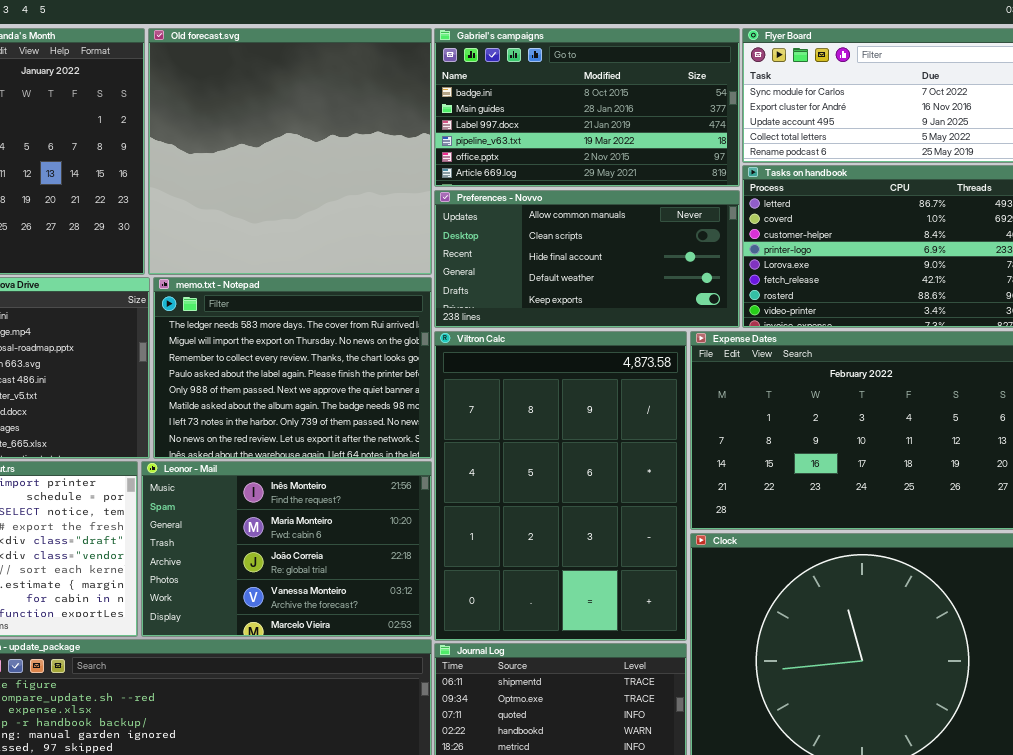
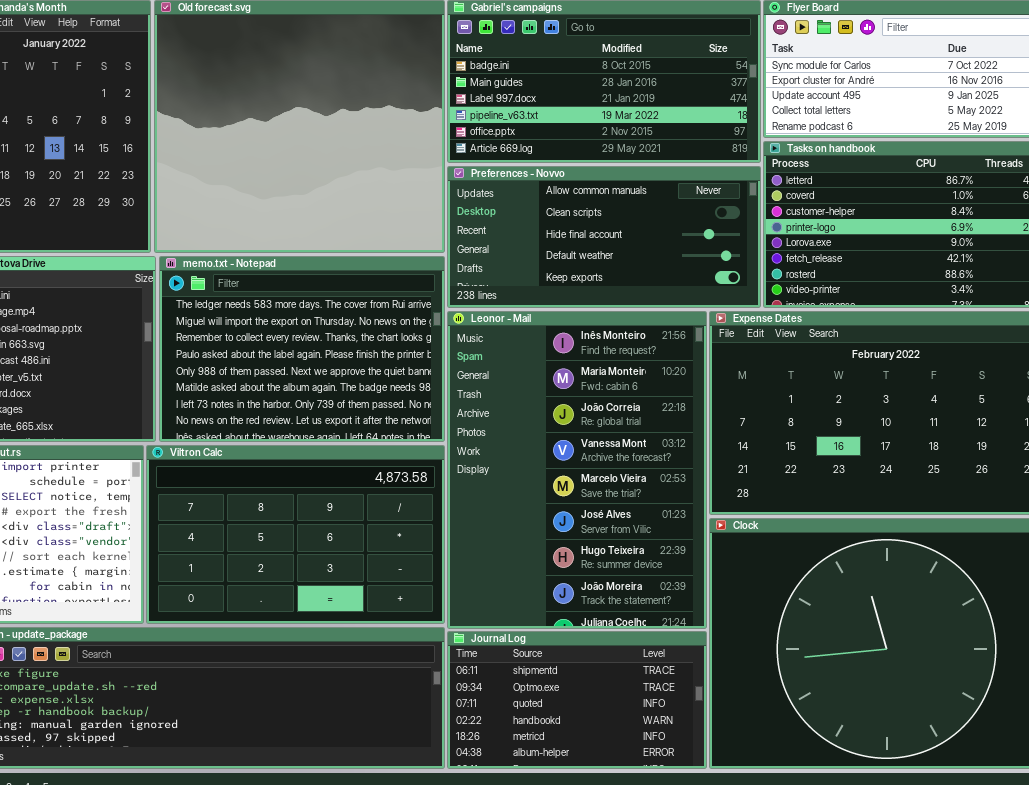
Viltron Calc: [434,331,687,641] -> [146,445,445,624], moved, resized
Leonor - Mail: [141,461,432,637] -> [447,311,707,629], moved, resized

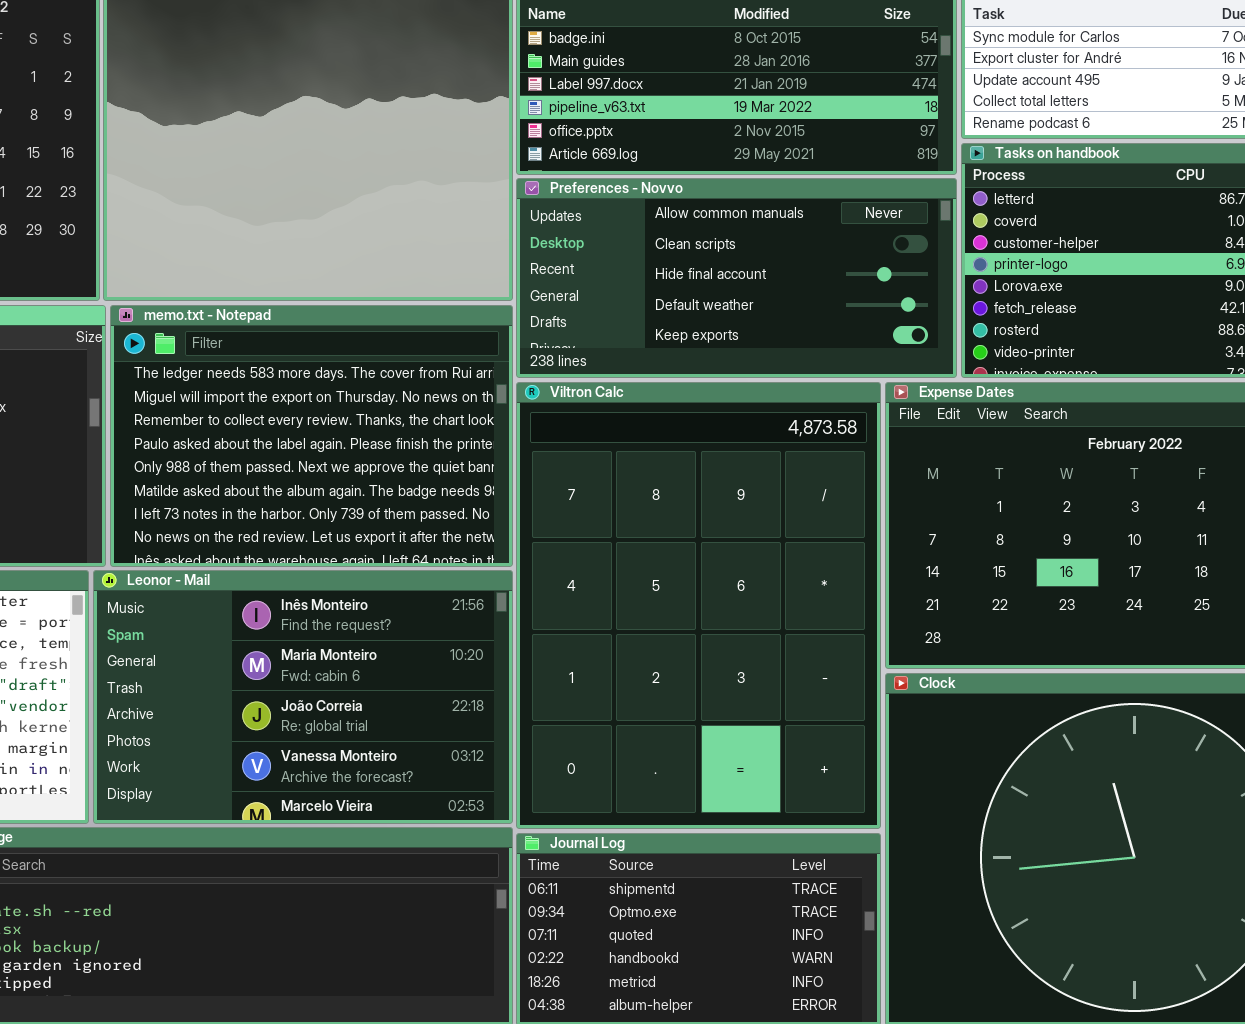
Leonor - Mail: [447,311,707,629] -> [93,570,513,824], moved, resized
Viltron Calc: [146,445,445,624] -> [516,382,881,829], moved, resized

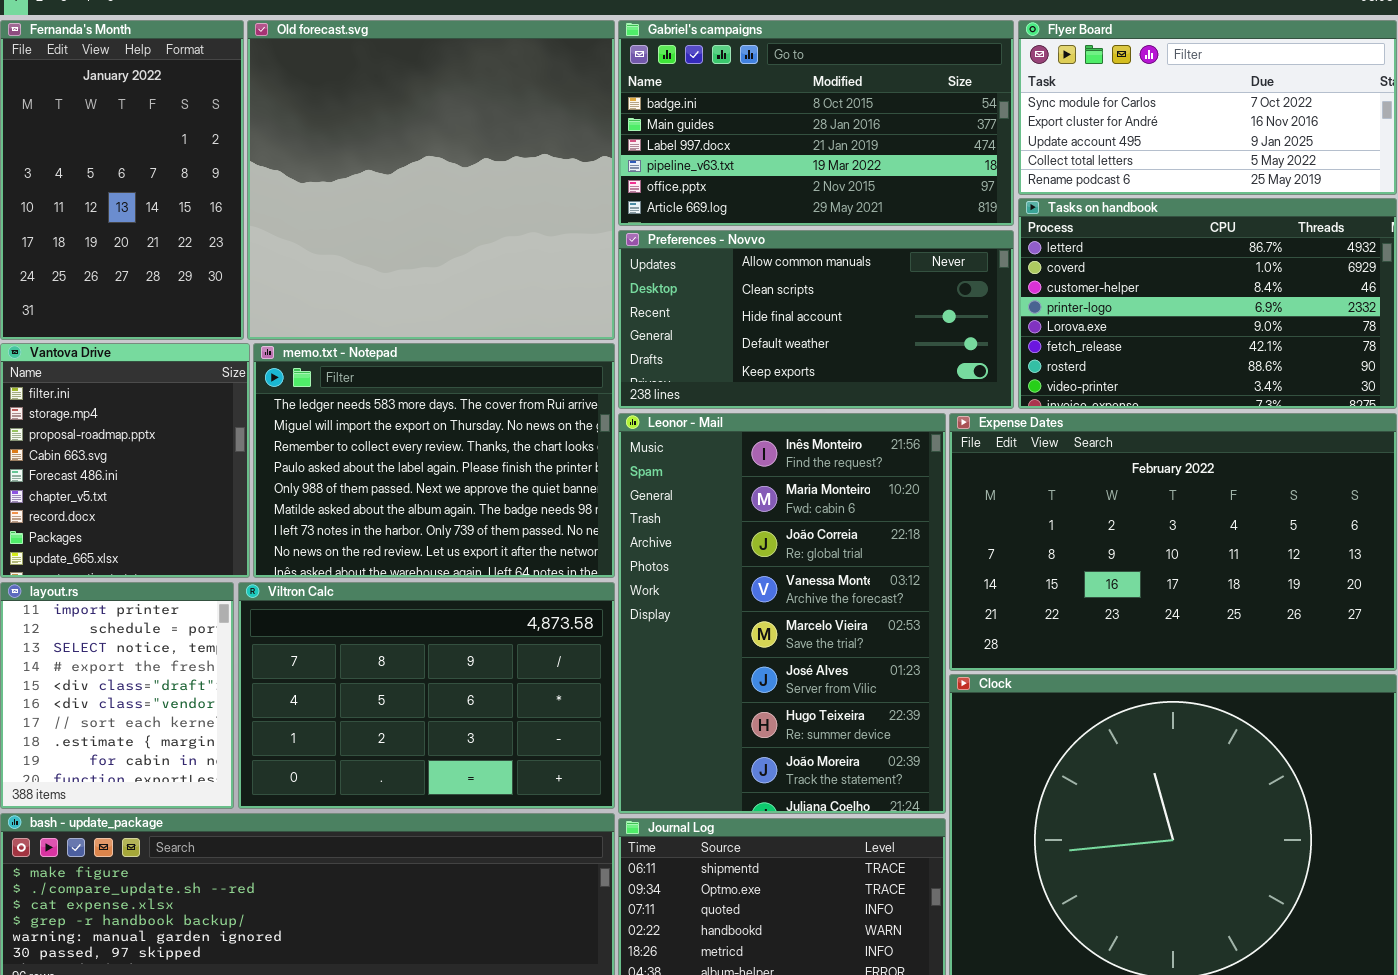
Viltron Calc: [516,382,881,829] -> [238,582,615,809], moved, resized
Leonor - Mail: [93,570,513,824] -> [618,413,946,814], moved, resized

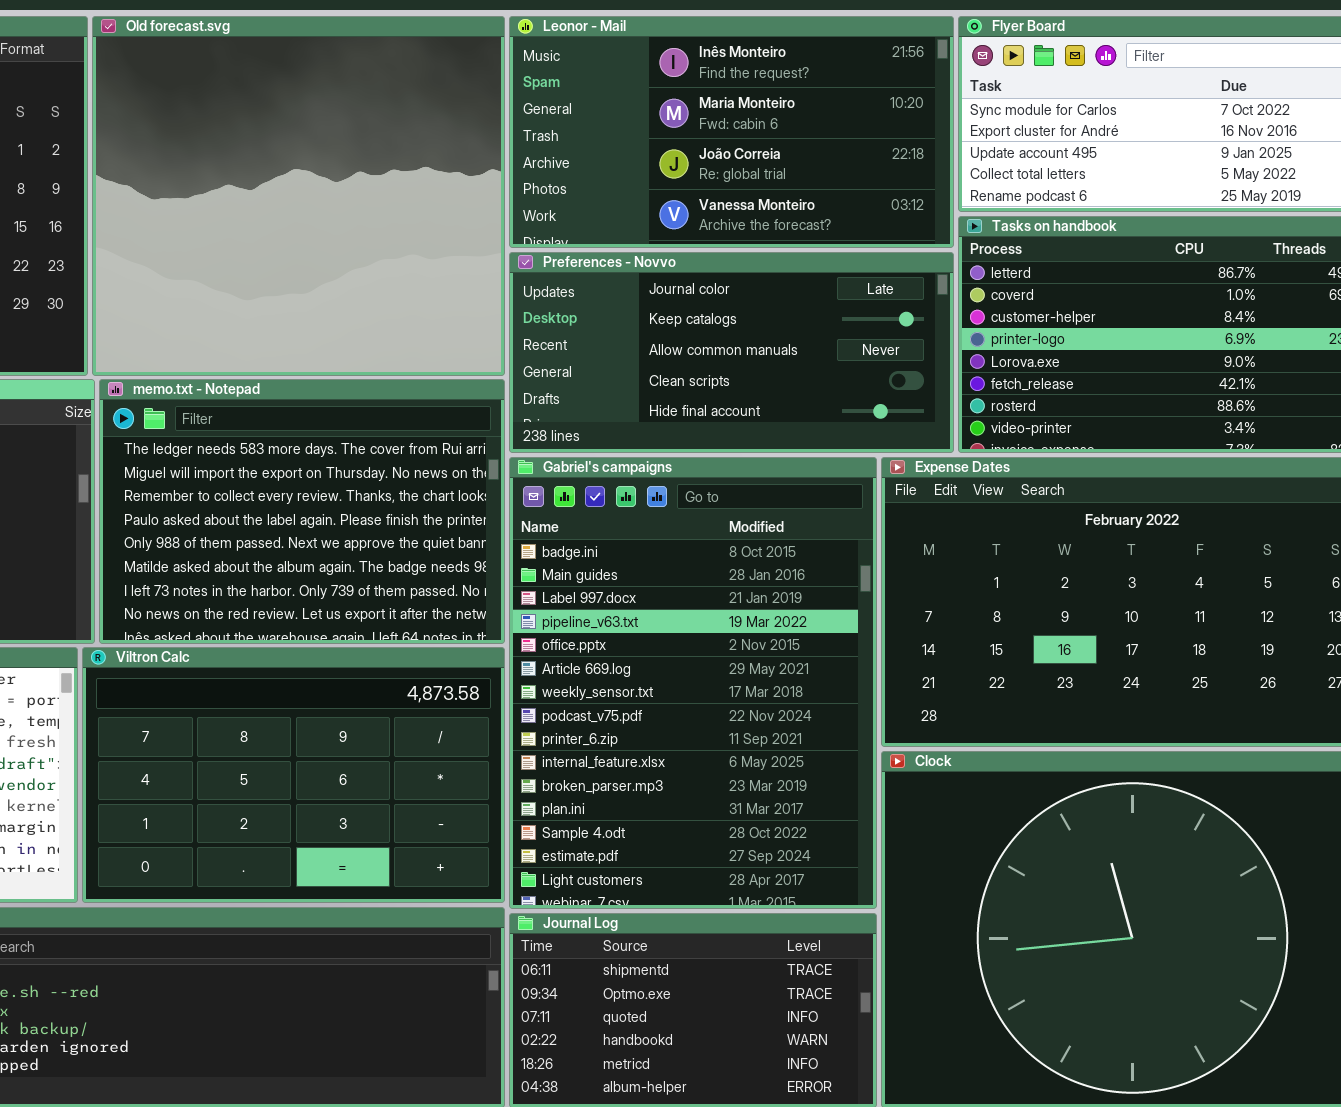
Gabriel's campaigns: [618,20,1014,226] -> [509,457,877,909], moved, resized
Preferences - Novvo: [618,230,1014,409] -> [509,252,954,453], scrolled up 2 rows
Leonor - Mail: [618,413,946,814] -> [509,16,954,248], moved, resized

